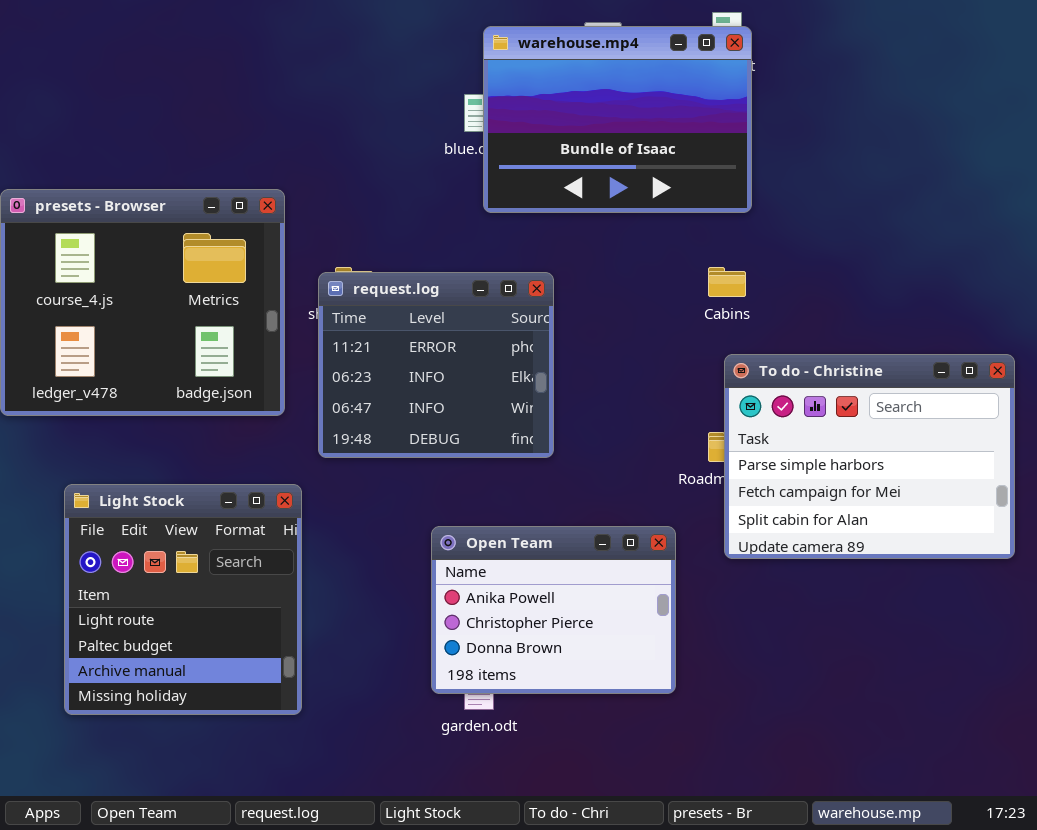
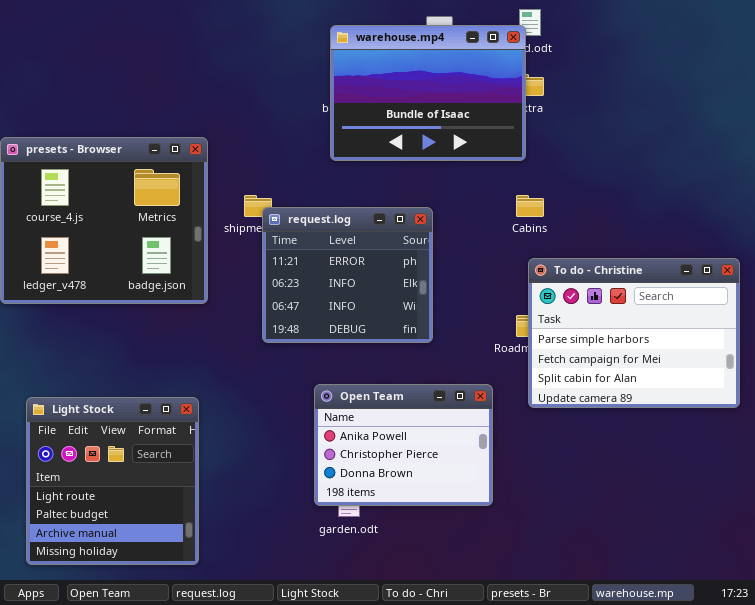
warehouse.mp4: [483,26,752,213] -> [330,25,526,161], moved
request.log: [318,272,554,458] -> [262,207,433,343], moved
Light Stock: [64,484,302,715] -> [26,397,199,565], moved

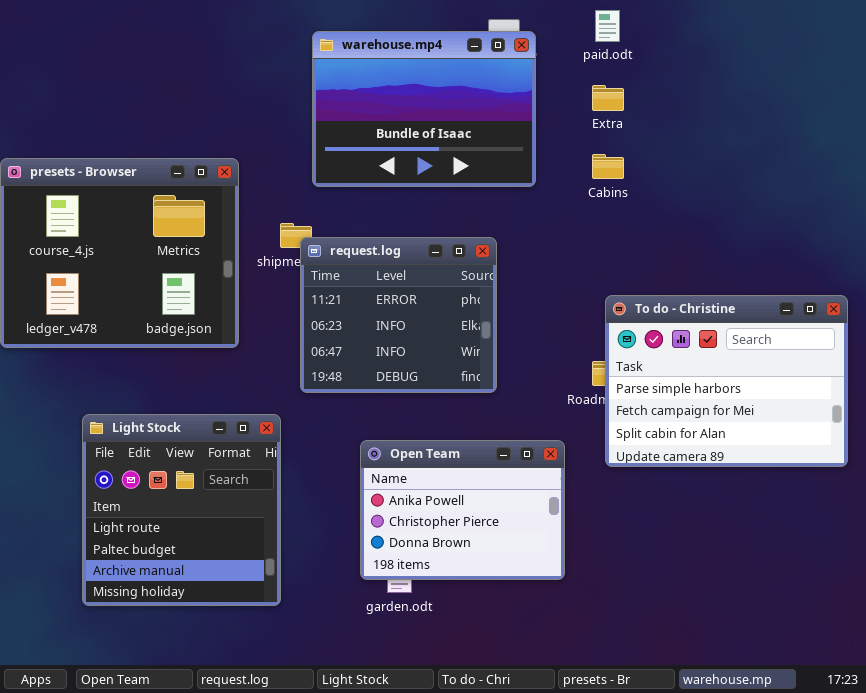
warehouse.mp4: [330,25,526,161] -> [312,31,536,187], moved
Cabins: [516,195,544,217] -> [592,154,624,179], moved
Light Stock: [26,397,199,565] -> [82,414,281,606], moved

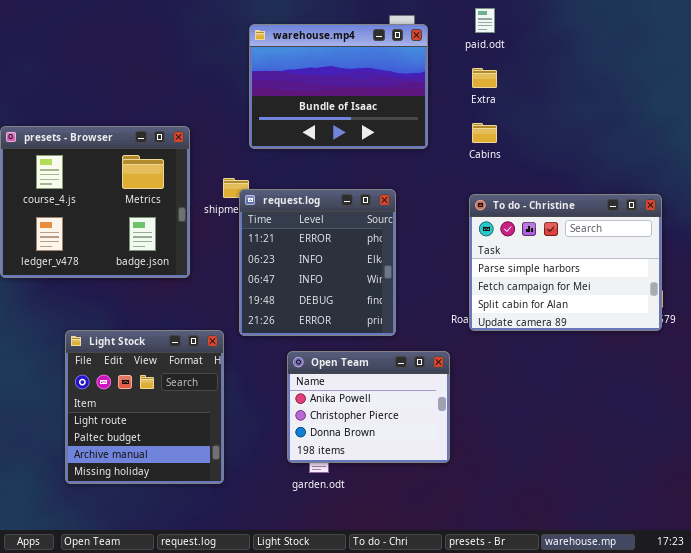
request.log: [300,237,497,393] -> [239,189,396,336], resized
To do - Christine: [605,295,848,467] -> [469,194,662,331], moved

